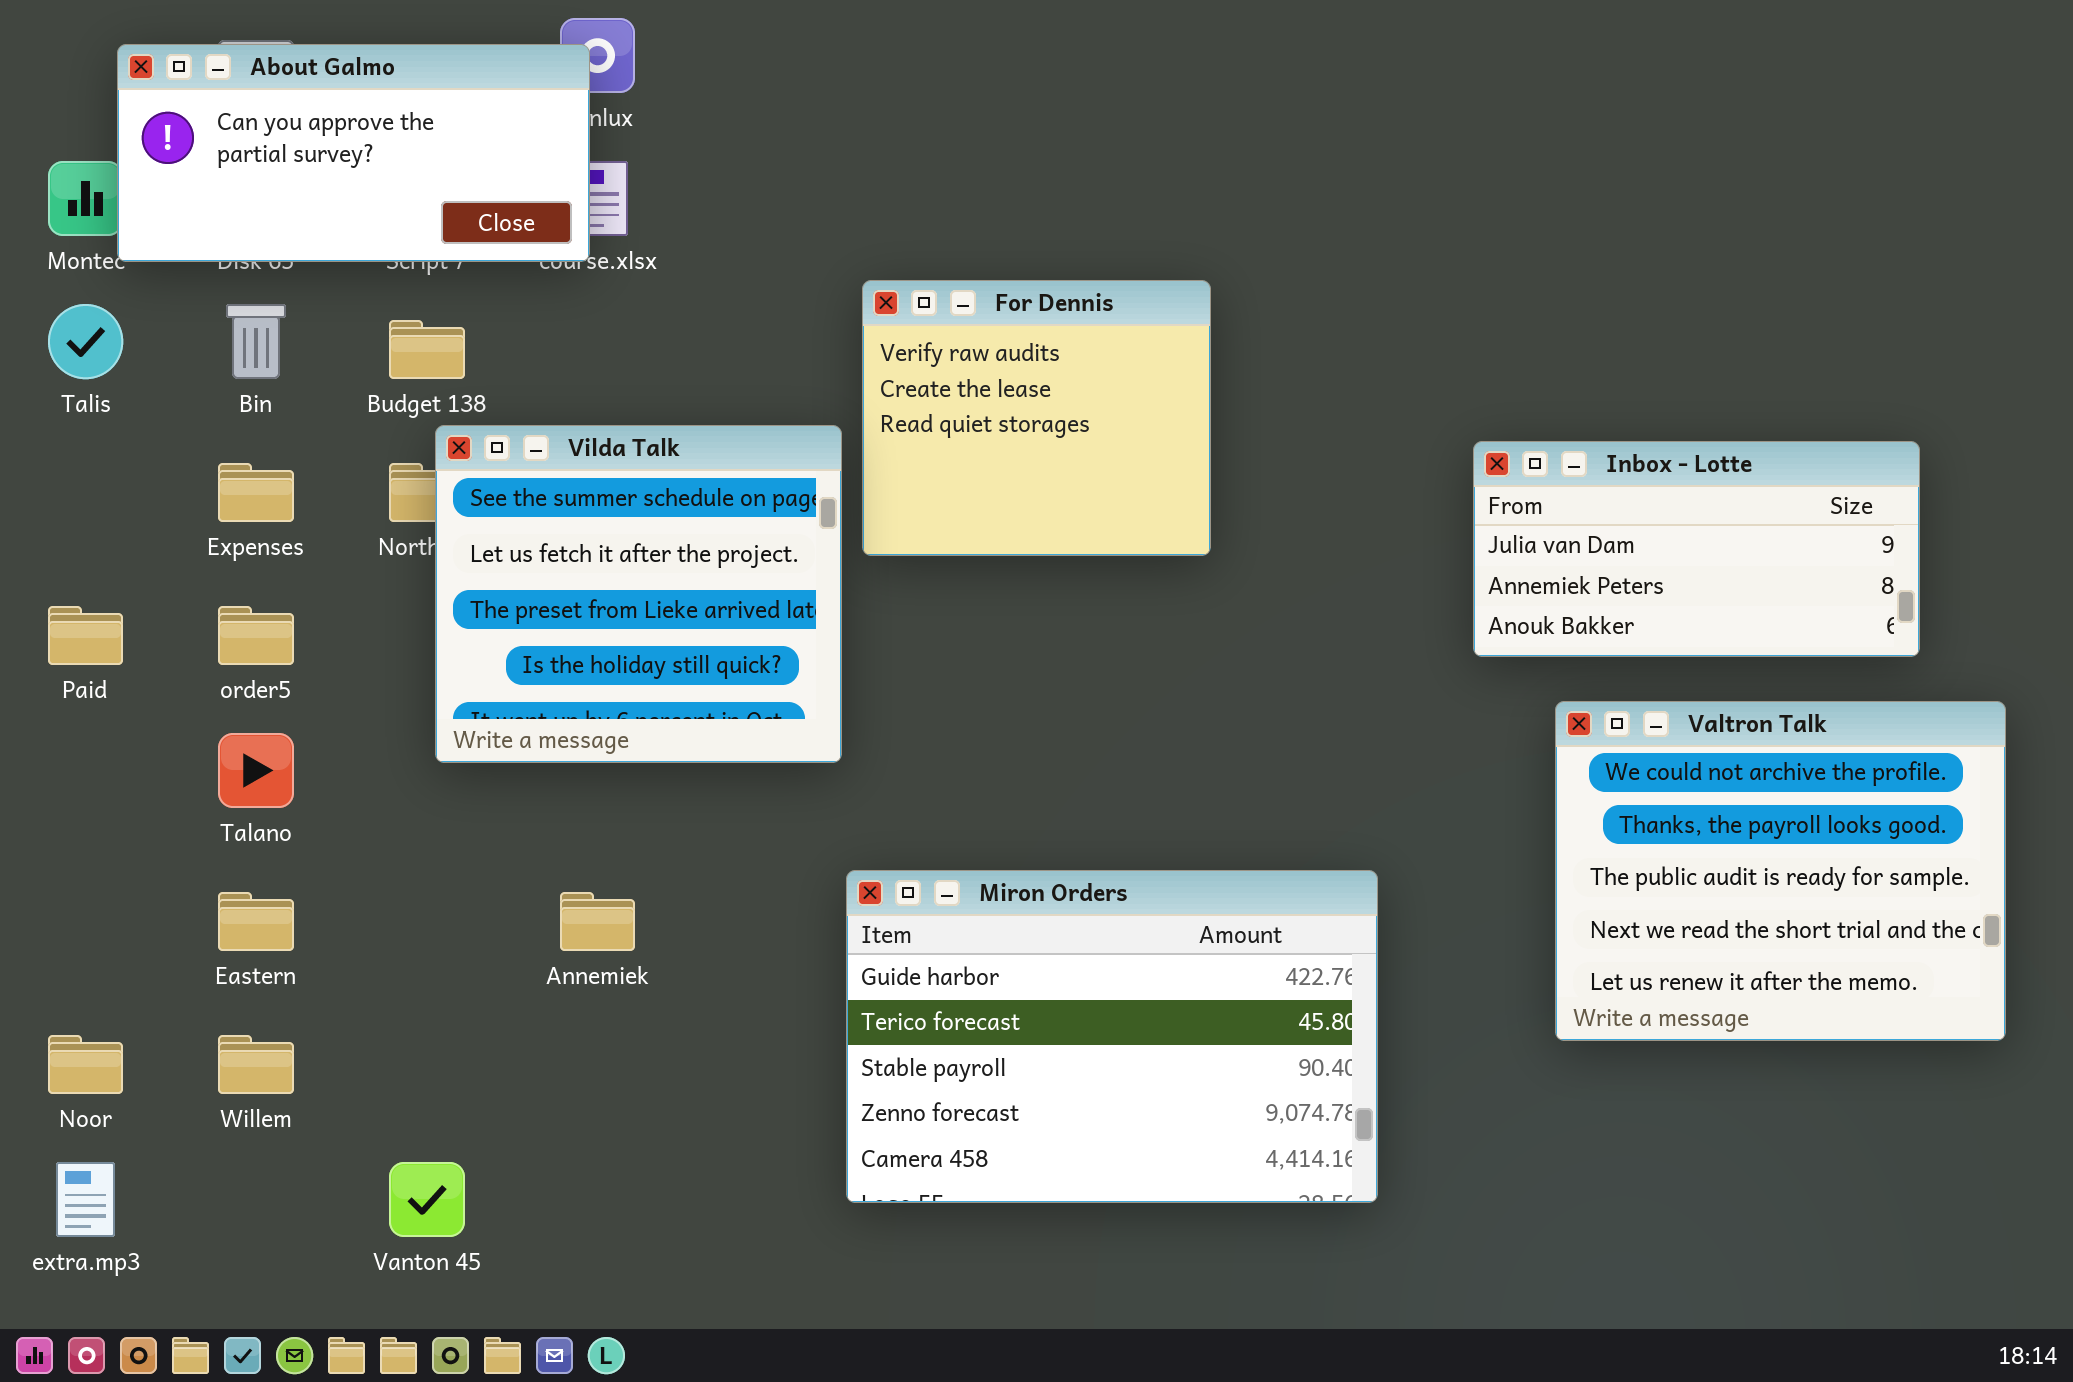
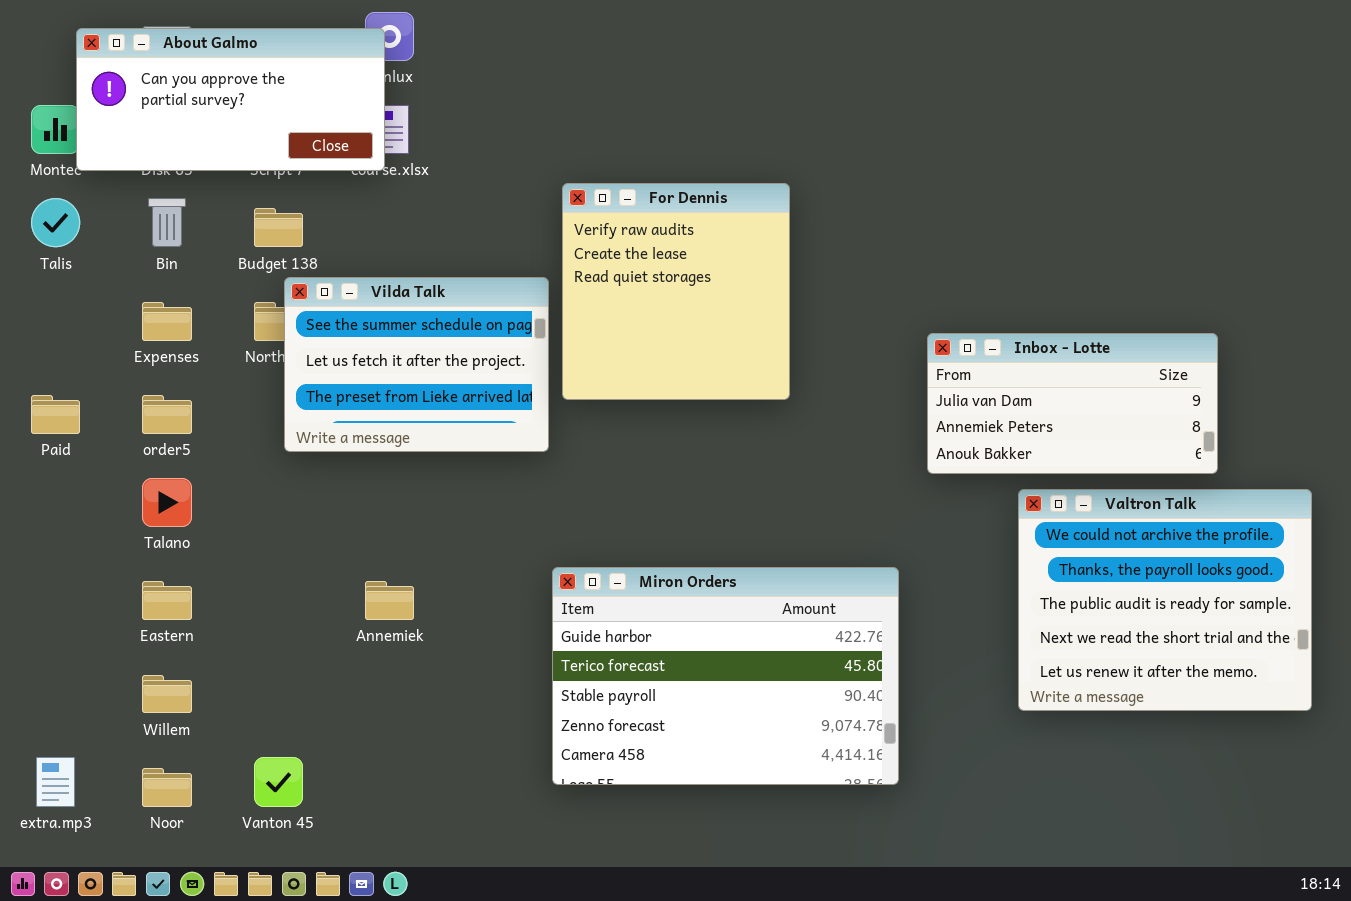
For Dennis: [862,280,1211,556] -> [562,183,790,400], resized
Vilda Talk: [435,425,842,763] -> [284,277,549,452], resized
Inbox - Lotte: [1473,441,1920,657] -> [927,333,1218,474], moved
Valtron Talk: [1555,701,2006,1041] -> [1018,489,1312,711], moved
Noor: [48,1035,123,1094] -> [142,768,192,807], moved

